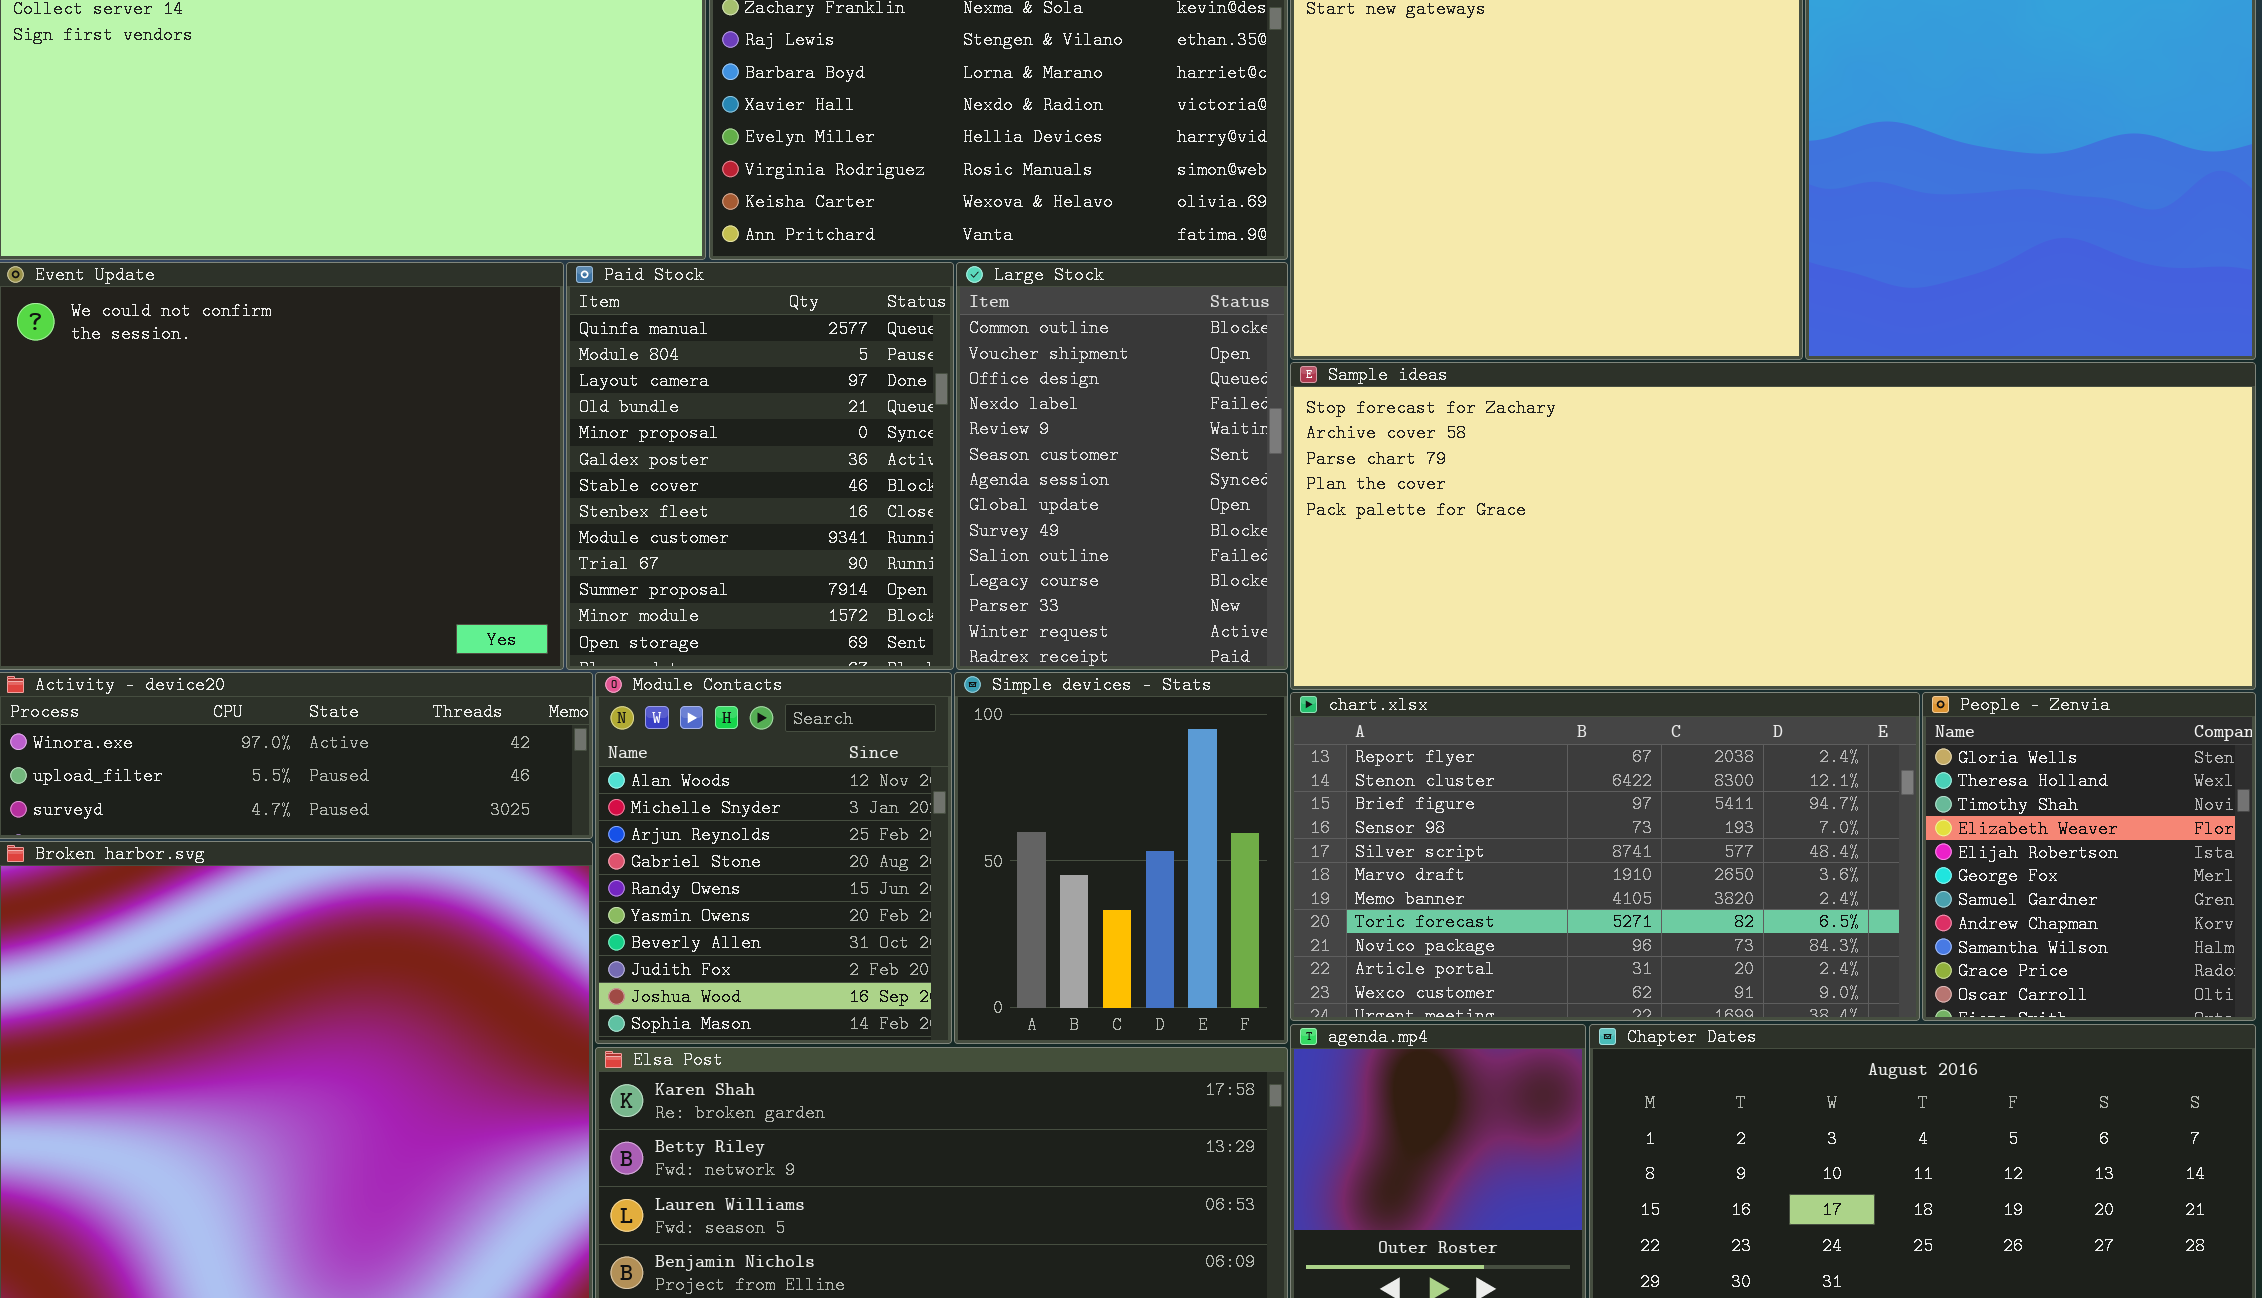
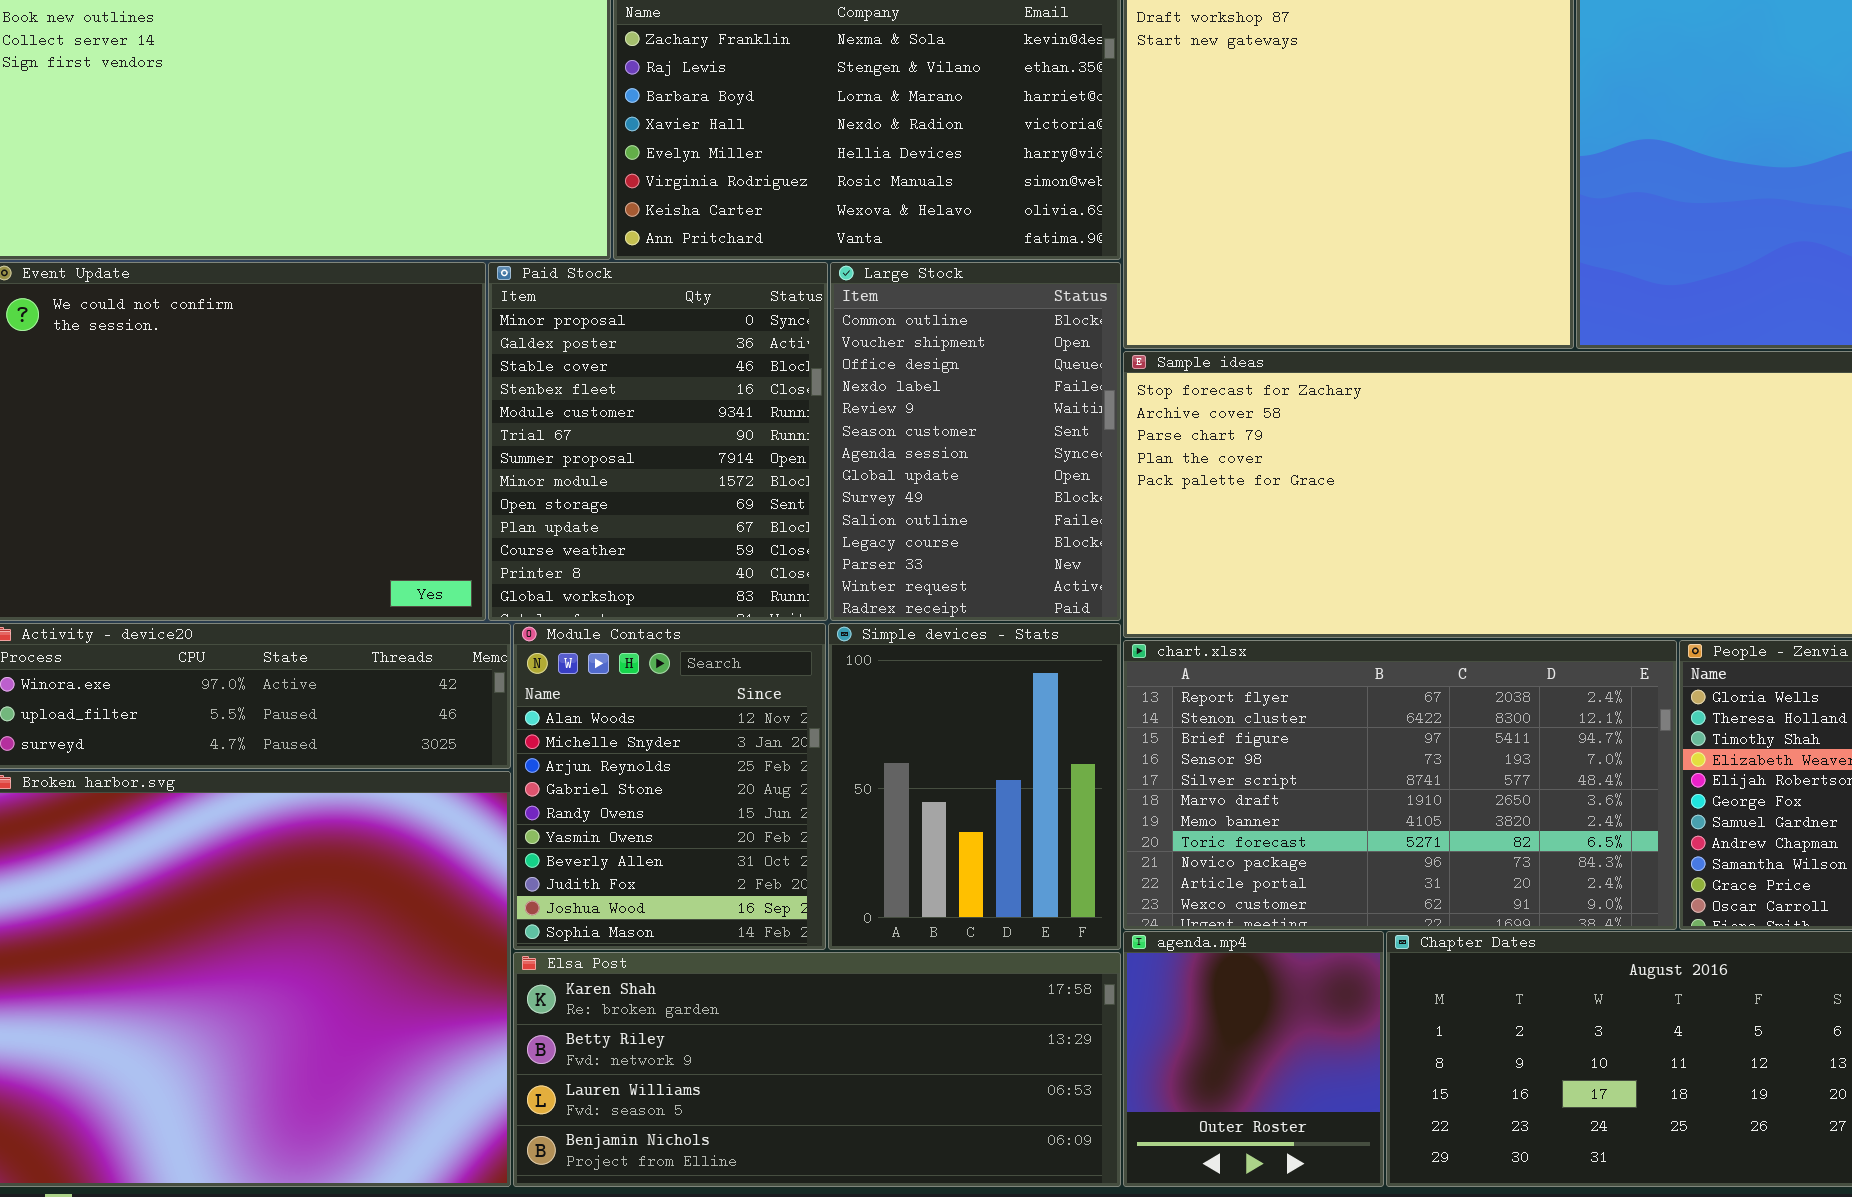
Paid Stock: [566,262,954,670] -> [488,262,828,621], scrolled down 4 rows

